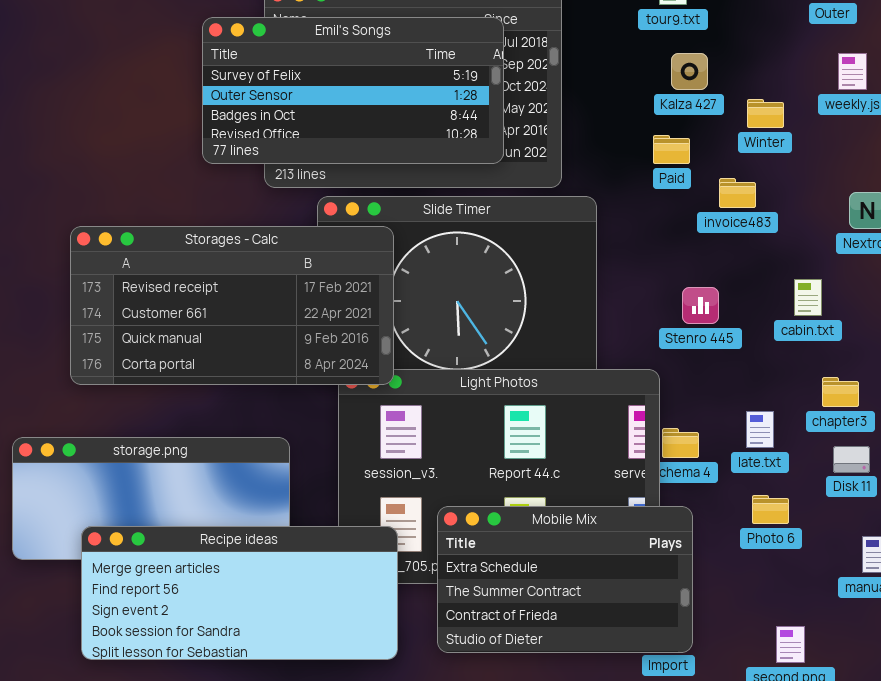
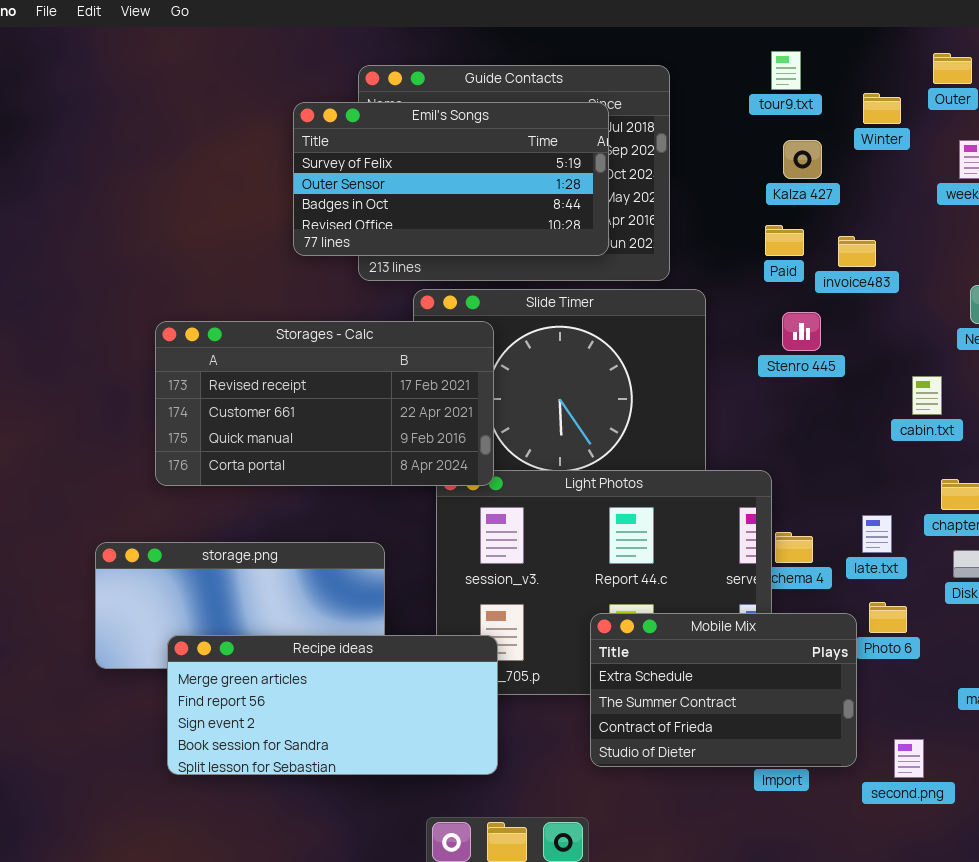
Winter: [747,99,784,128] -> [863,93,901,124], moved
invoice483: [719,178,756,208] -> [838,236,876,267], moved
Stenro 445: [682,287,719,324] -> [782,312,821,351], moved
Mobile Mix: [437,506,693,653] -> [590,613,857,767], moved

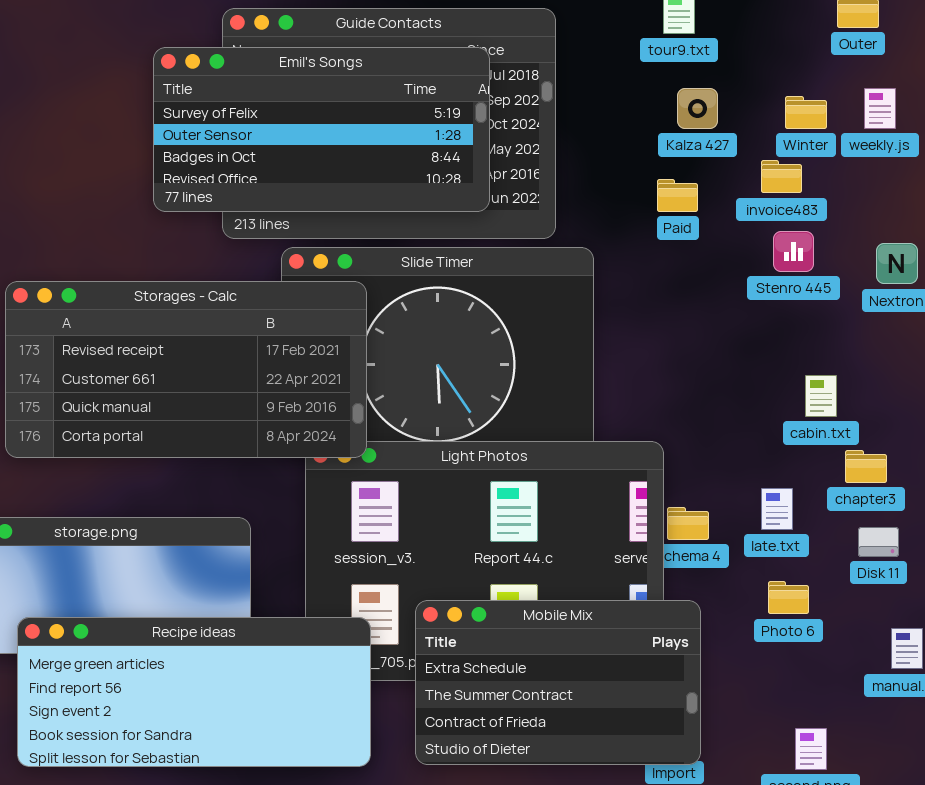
Winter: [863,93,901,124] -> [785,96,827,129], moved
invoice483: [838,236,876,267] -> [761,160,802,193], moved
Stenro 445: [782,312,821,351] -> [773,231,814,272], moved
cabin.txt: [912,376,942,415] -> [805,375,837,417], moved
Mobile Mix: [590,613,857,767] -> [415,600,701,765], moved

